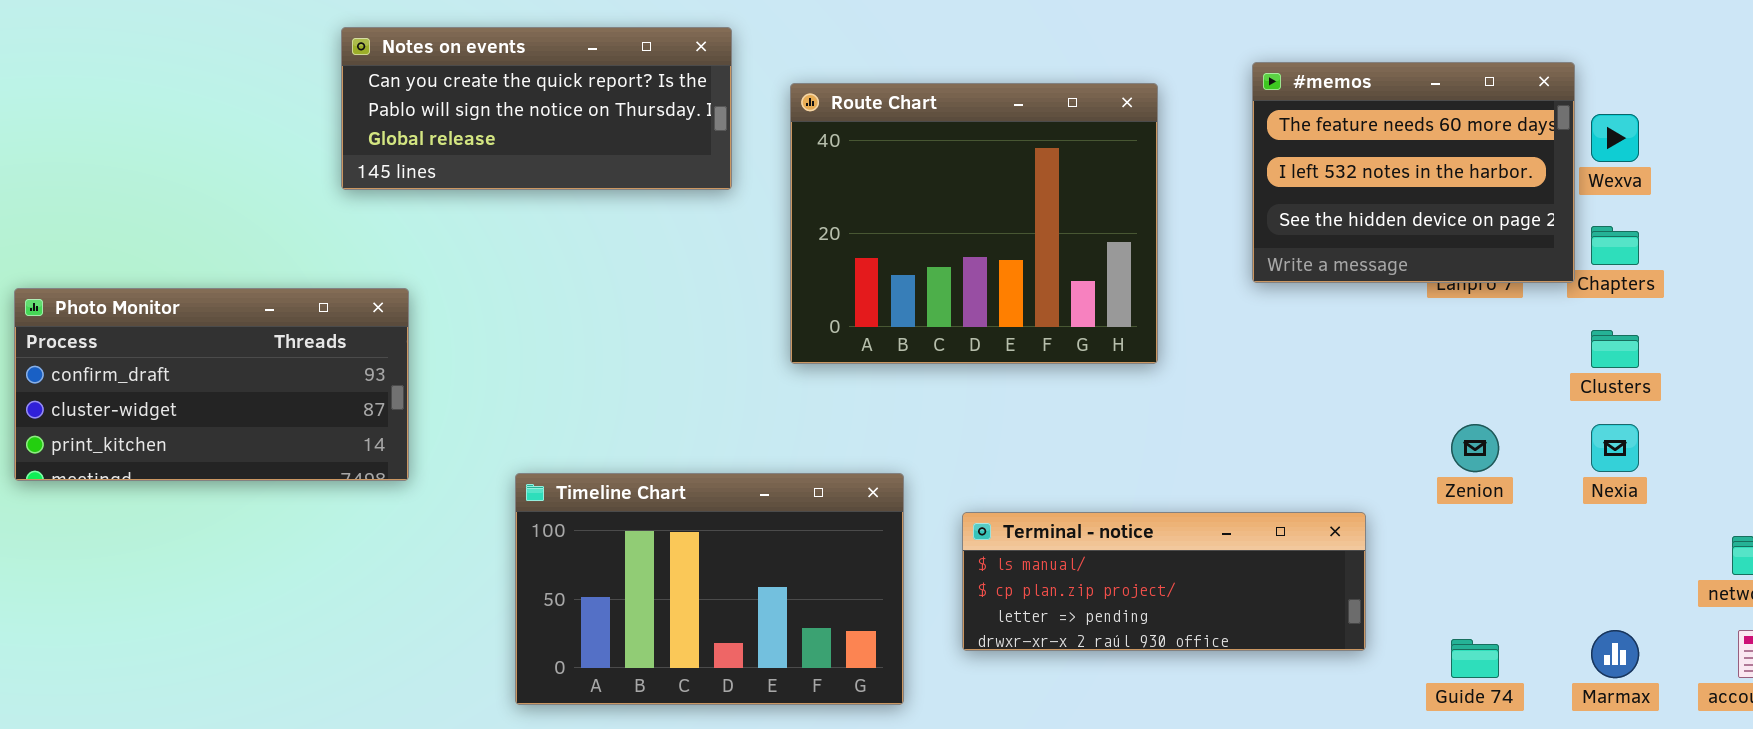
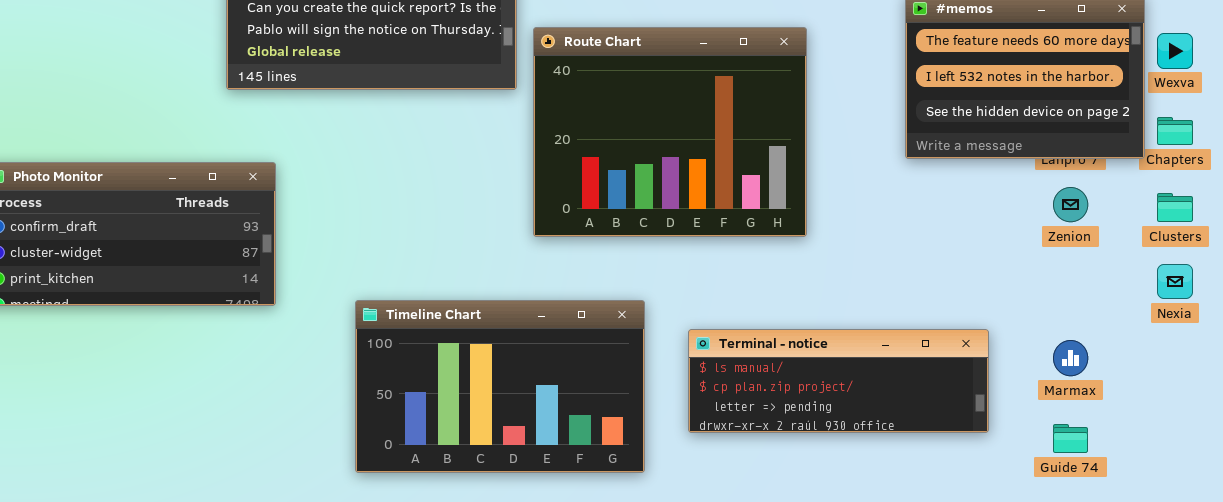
Route Chart: [790,83,1158,364] -> [533,27,807,237], moved
Zenion: [1451,424,1499,472] -> [1053,187,1088,222], moved
Marmax: [1591,630,1639,678] -> [1053,340,1088,376], moved

